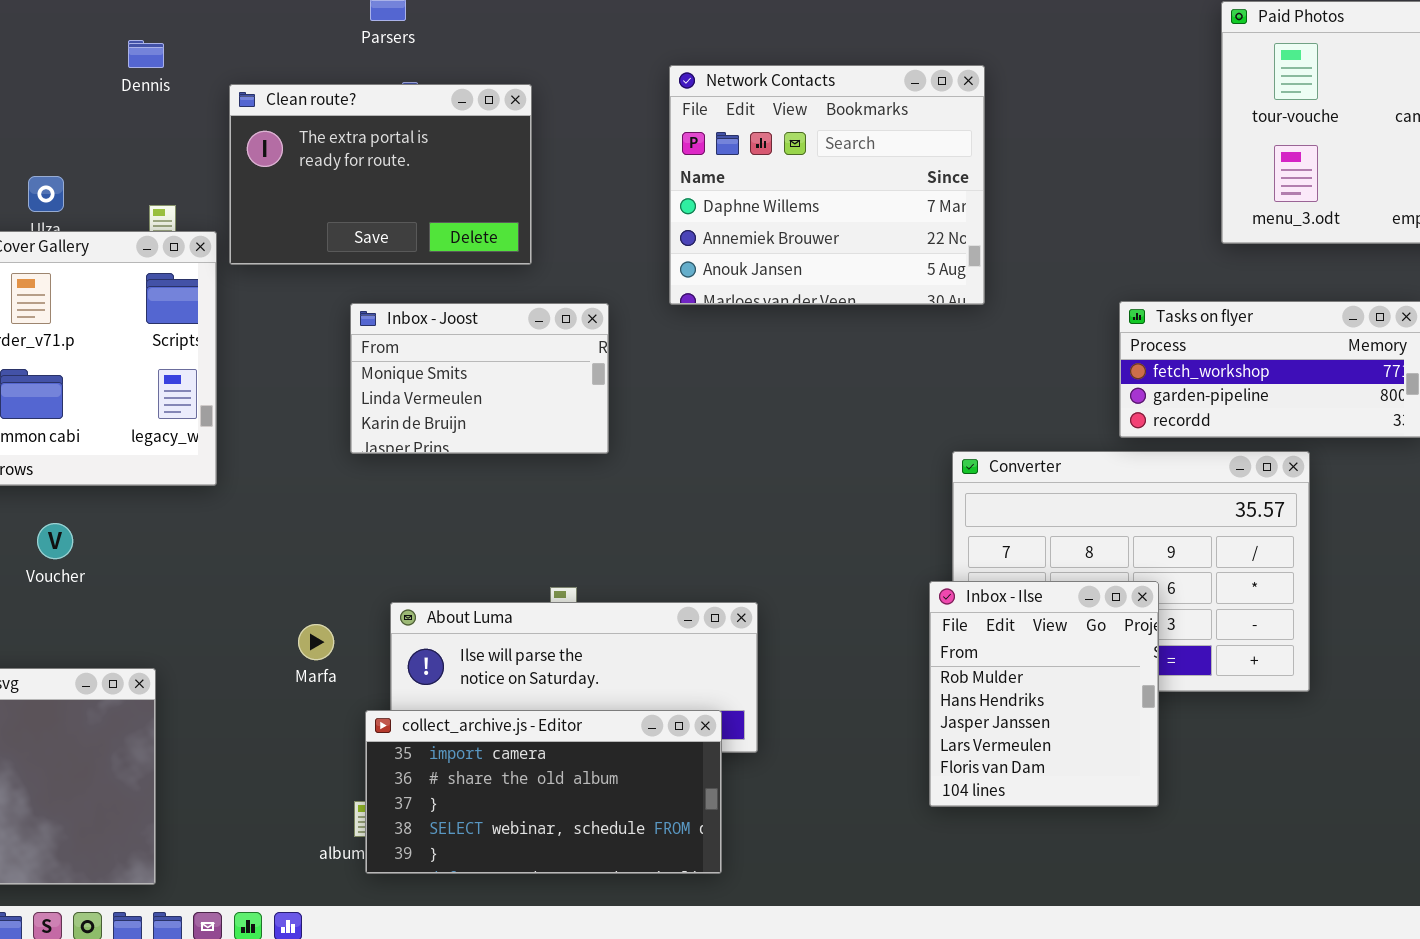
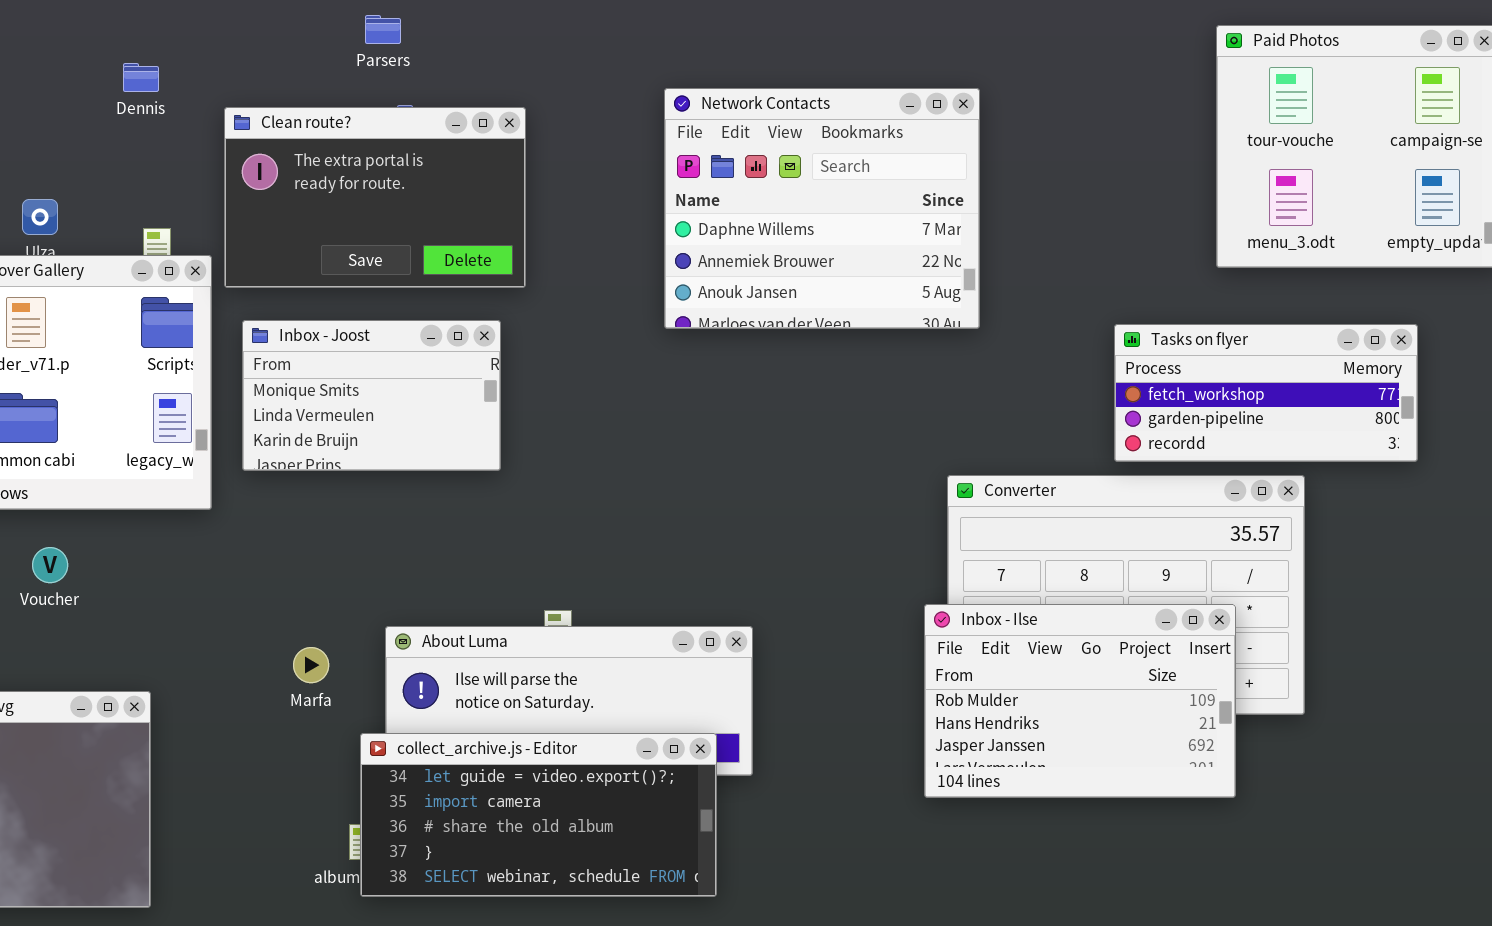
Inbox - Joost: [350,303,609,454] -> [242,320,501,471], moved
Inbox - Ilse: [929,581,1159,807] -> [924,604,1236,798], resized
collect_archive.js - Editor: [365,710,722,874] -> [360,733,717,897], scrolled up 1 row

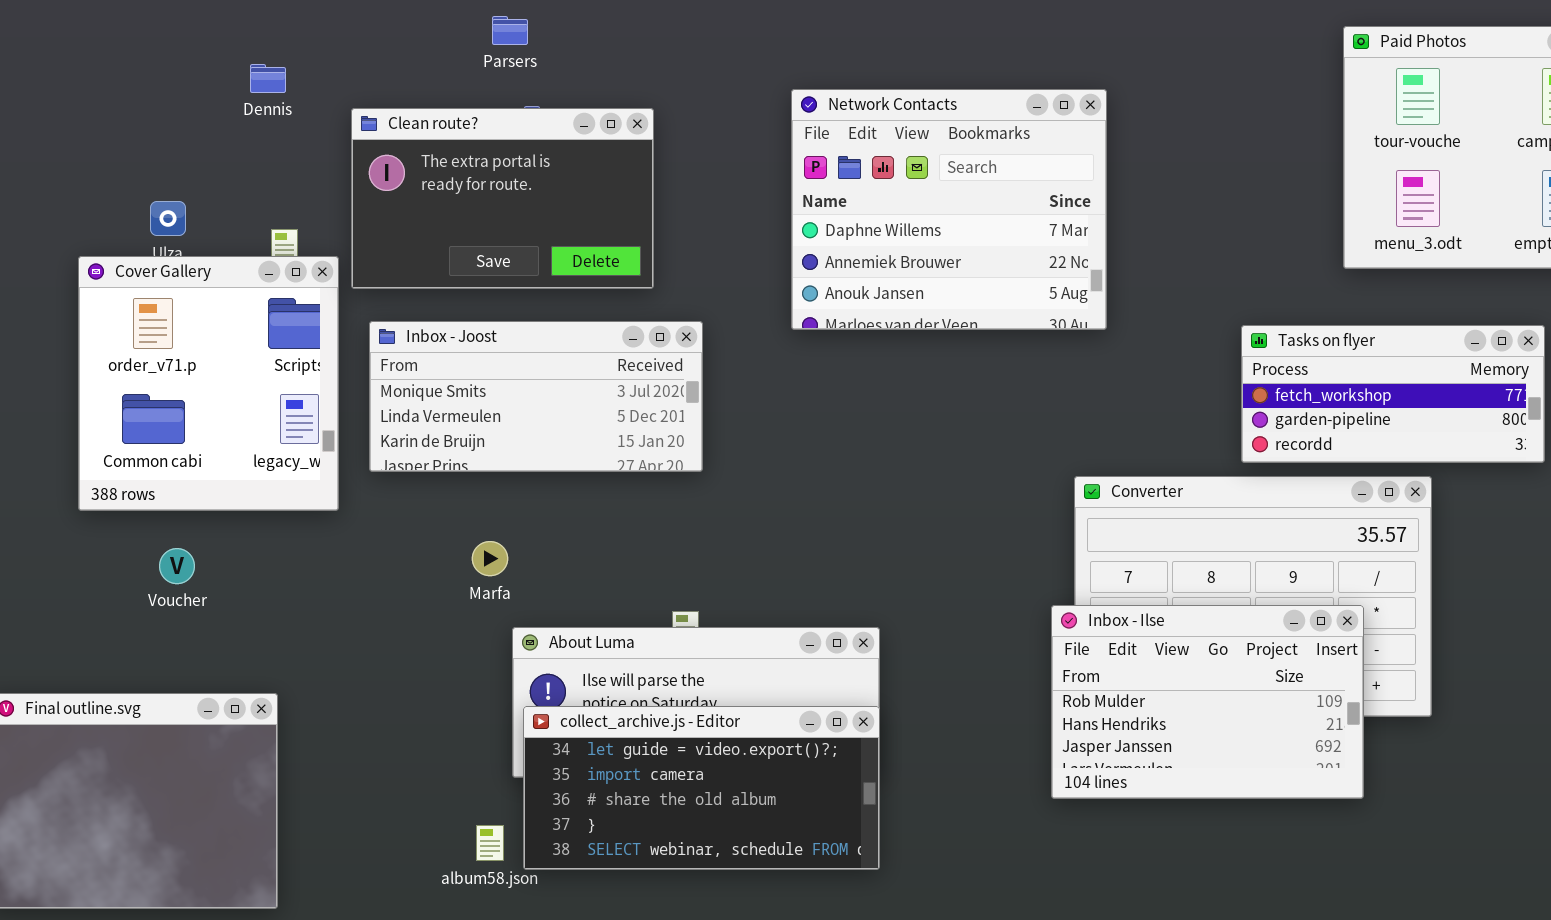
Inbox - Joost: [242,320,501,471] -> [369,321,703,472], resized
Marfa: [293,647,329,683] -> [472,541,508,576], moved
collect_archive.js - Editor: [360,733,717,897] -> [523,706,880,870], moved

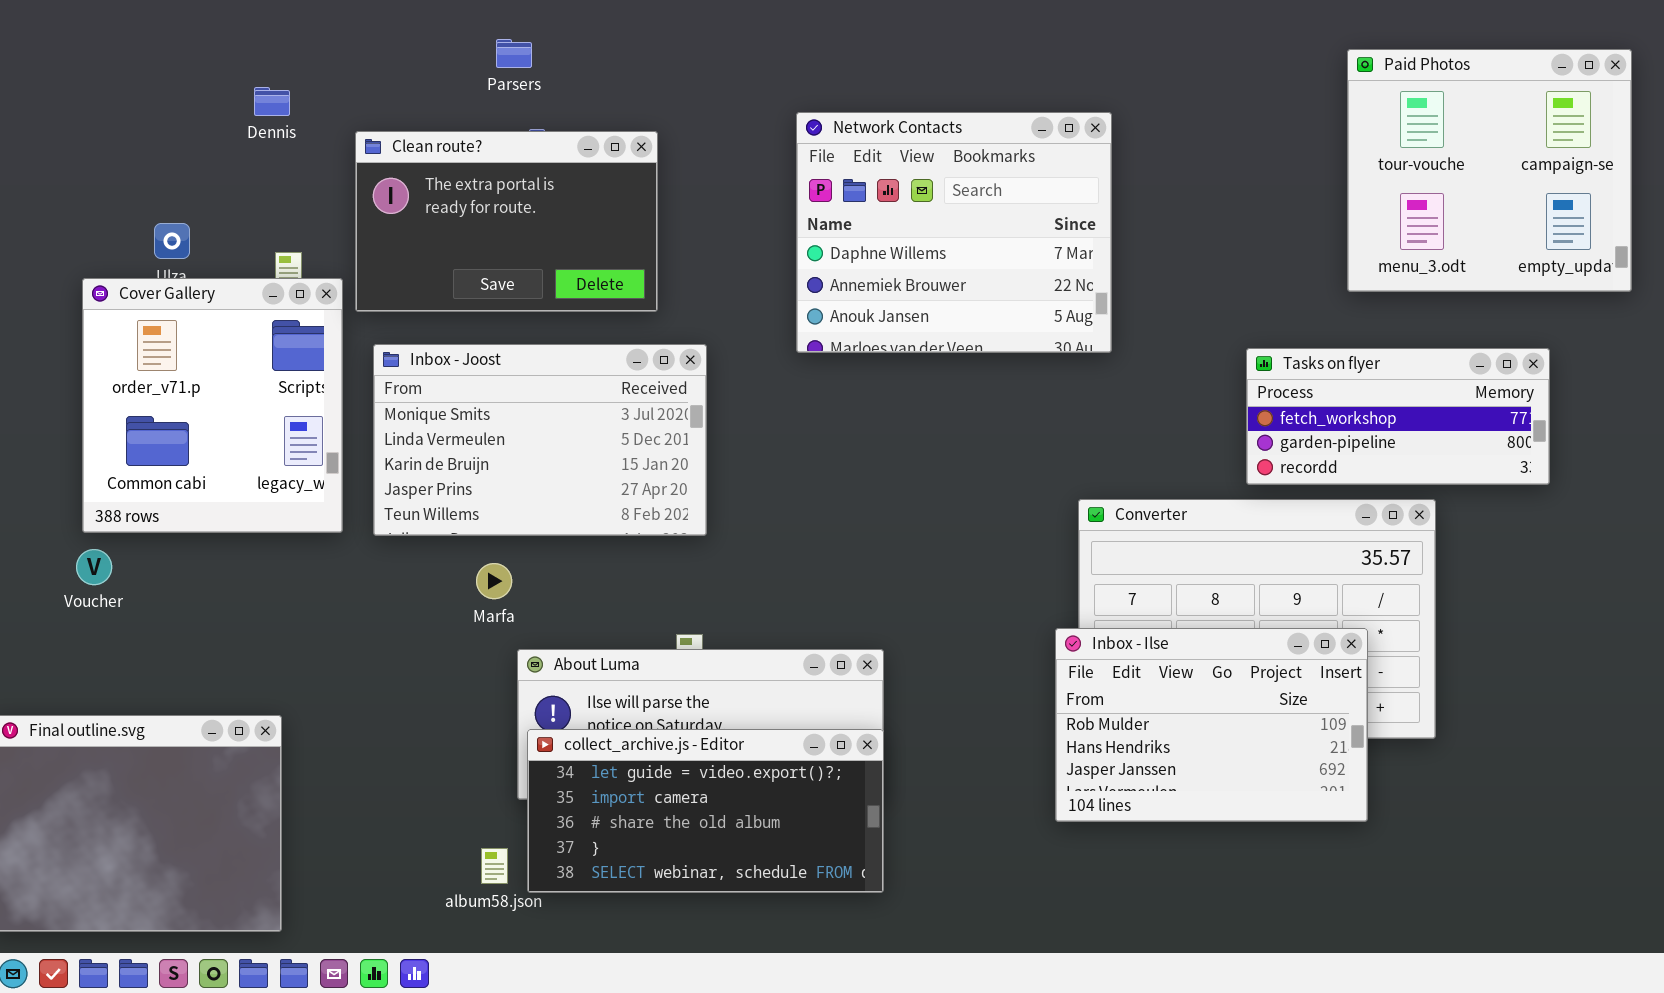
Inbox - Joost: [369,321,703,472] -> [373,344,707,536], resized
Voucher: [159,548,195,584] -> [76,549,112,585], moved

